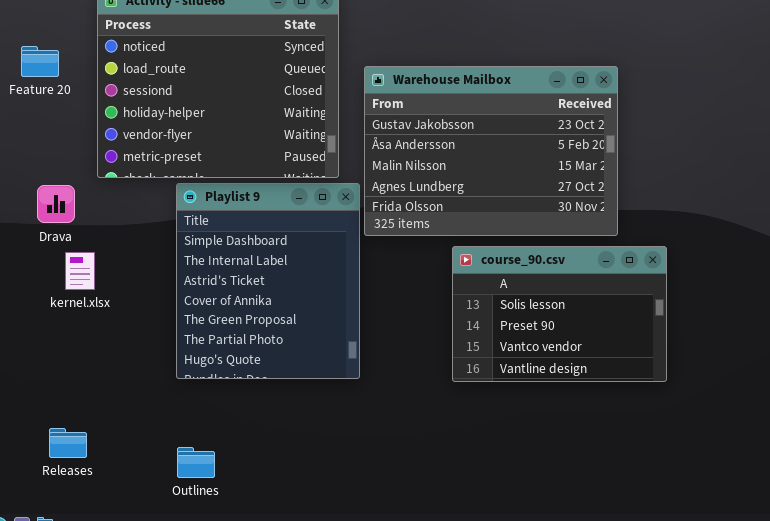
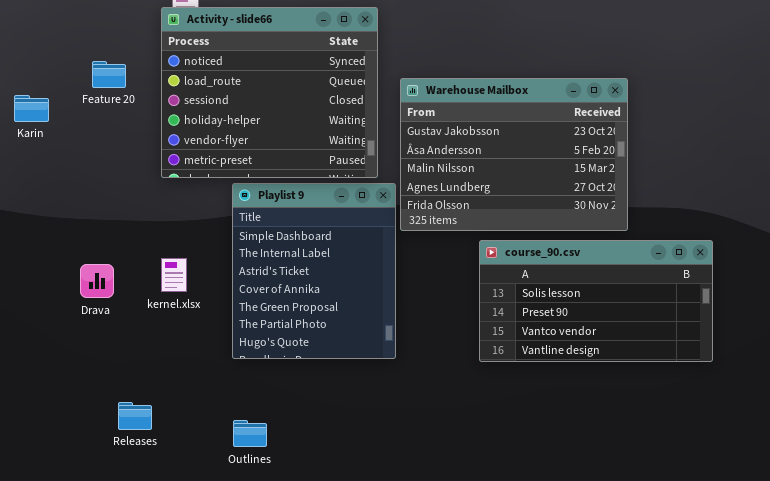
Drava: [37,185,75,223] -> [80,264,114,298], moved
course_90.csv: [452,246,667,382] -> [479,240,713,362], resized
kernel.xlsx: [65,252,95,290] -> [161,258,187,292], moved

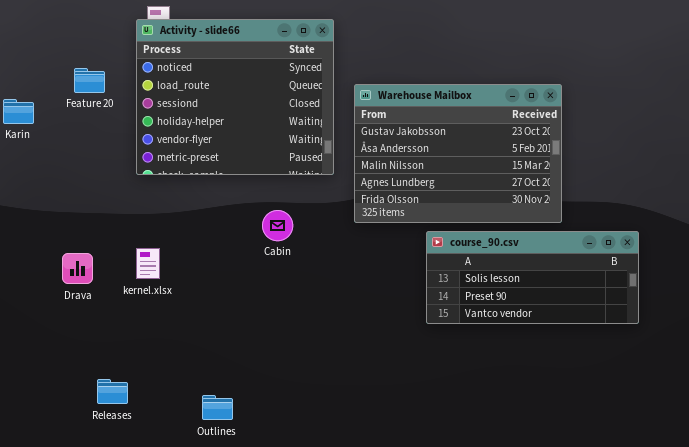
Playlist 9: [232,183,396,359] -> none, closed
course_90.csv: [479,240,713,362] -> [426,231,639,324], resized

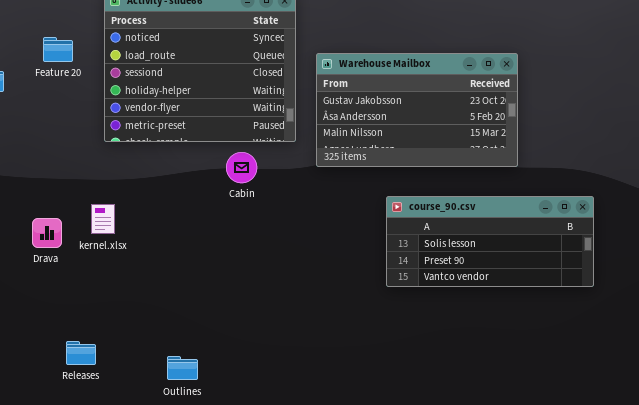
Warehouse Mailbox: [354,84,562,223] -> [316,53,518,167], resized
Cabin: [262,210,293,241] -> [226,152,257,183], moved
kernel.xlsx: [136,248,160,279] -> [91,204,115,234], moved

